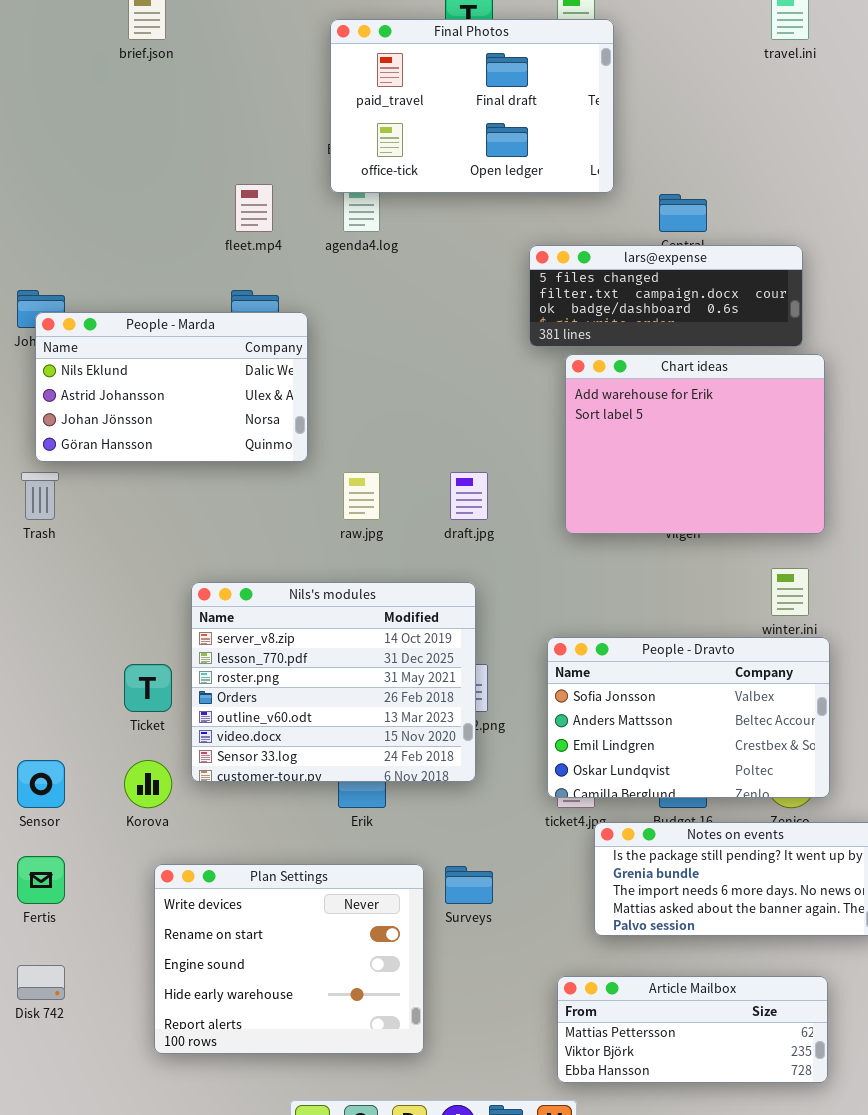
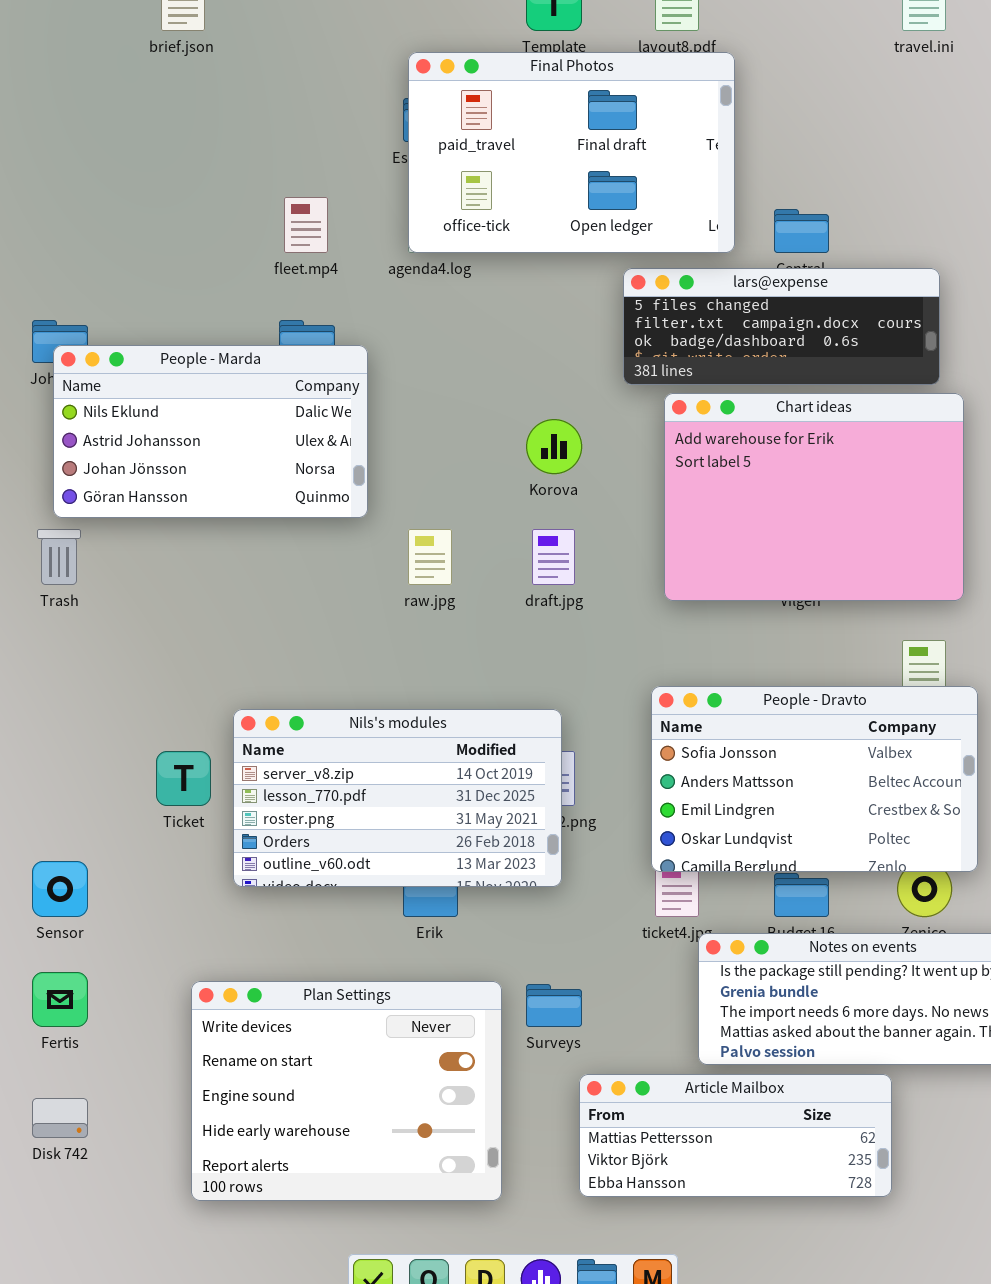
Final Photos: [330,19,614,193] -> [408,52,735,253], moved
Nils's modules: [191,582,476,782] -> [233,709,562,887], resized
People - Dravto: [547,637,830,798] -> [651,686,978,872], moved
Korova: [124,760,172,808] -> [526,419,582,474], moved
Article Mailbox: [557,976,828,1083] -> [579,1074,892,1197], moved

